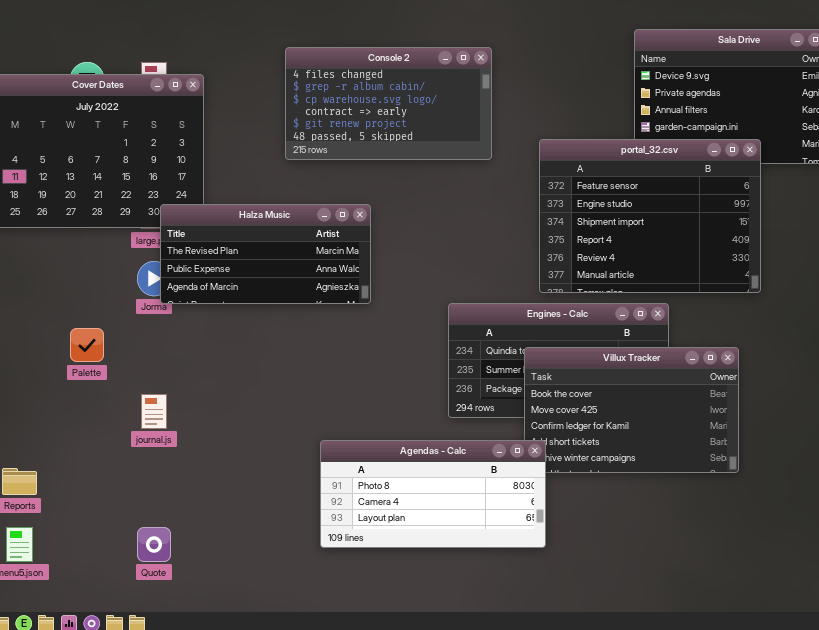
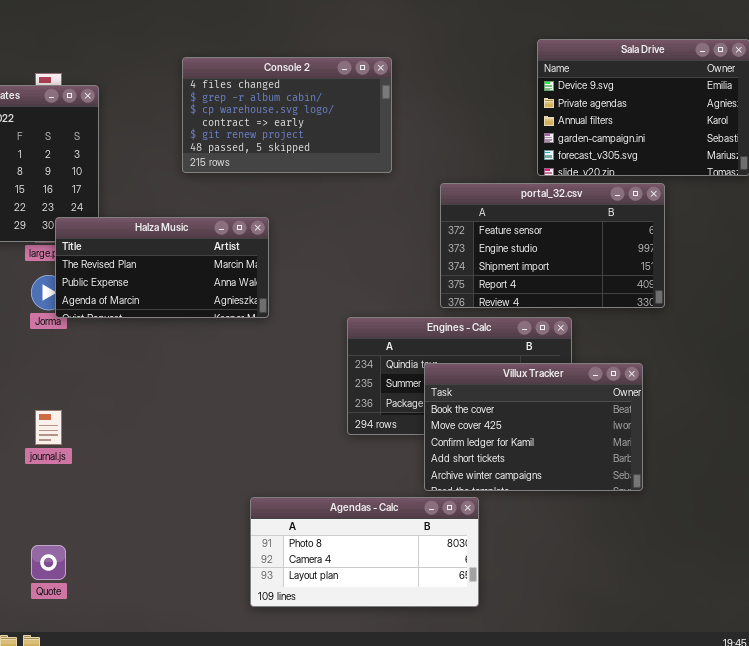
portal_32.csv: [539,139,761,293] -> [440,183,665,308], resized
Agendas - Calc: [320,440,546,548] -> [250,497,479,607], moved

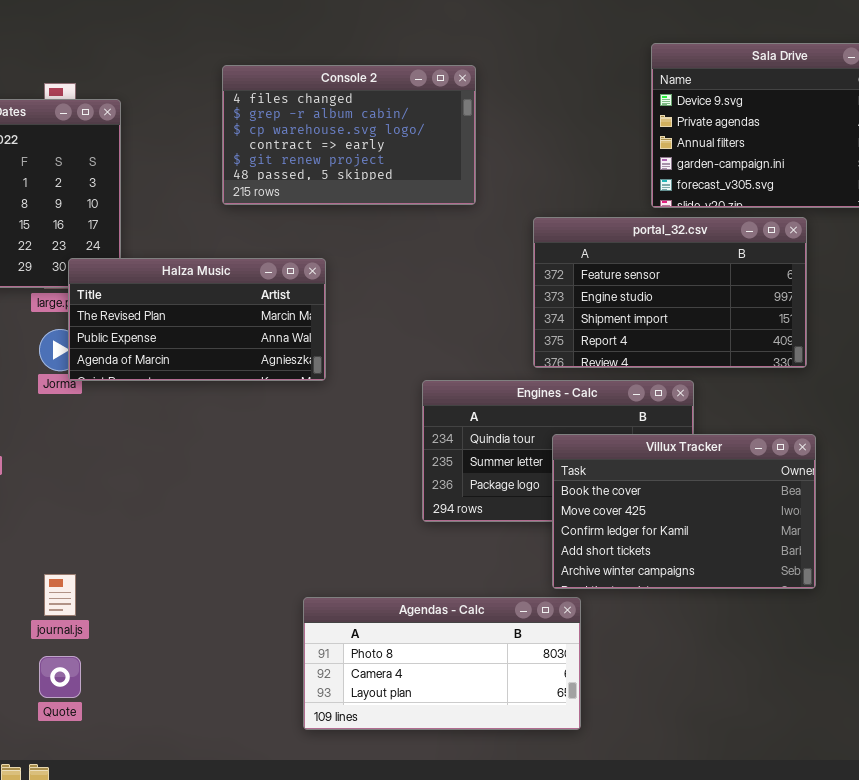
Villux Tracker: [424,363,643,491] -> [552,434,816,589], moved
journal.js: [35,410,62,445] -> [44,574,76,616], moved

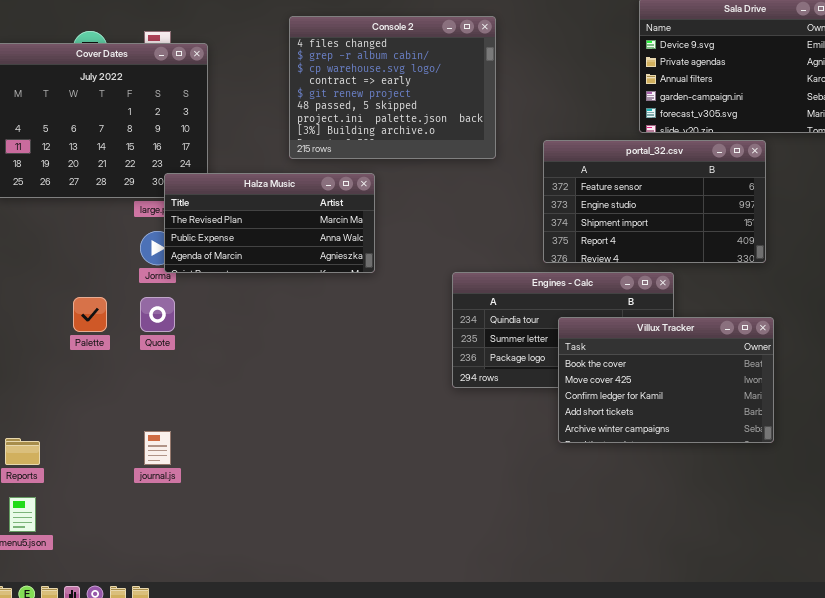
Console 2: [222,65,476,205] -> [289,16,496,159], resized
Agendas - Calc: [303,597,581,730] -> none, closed
Quote: [39,656,81,698] -> [140,297,175,332], moved

